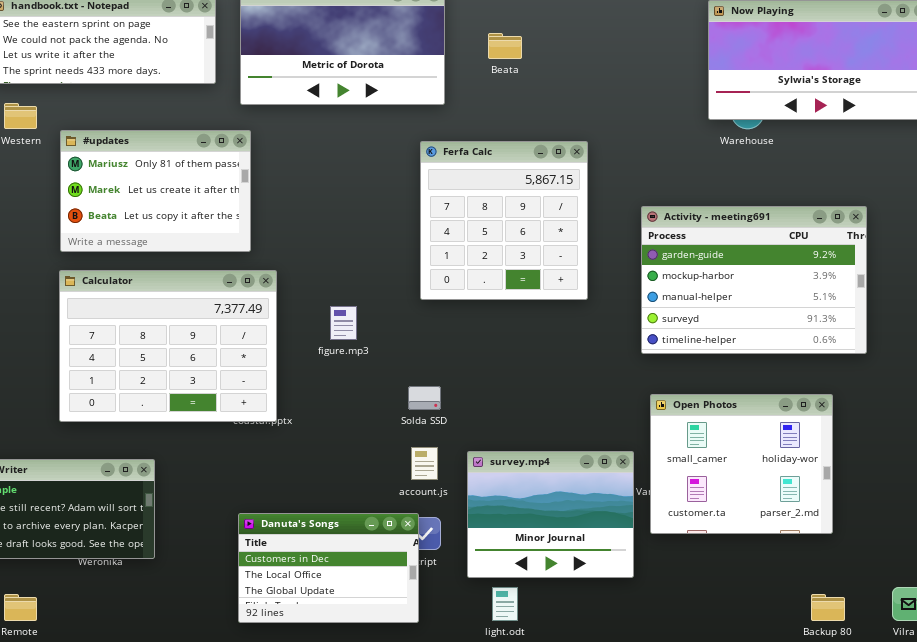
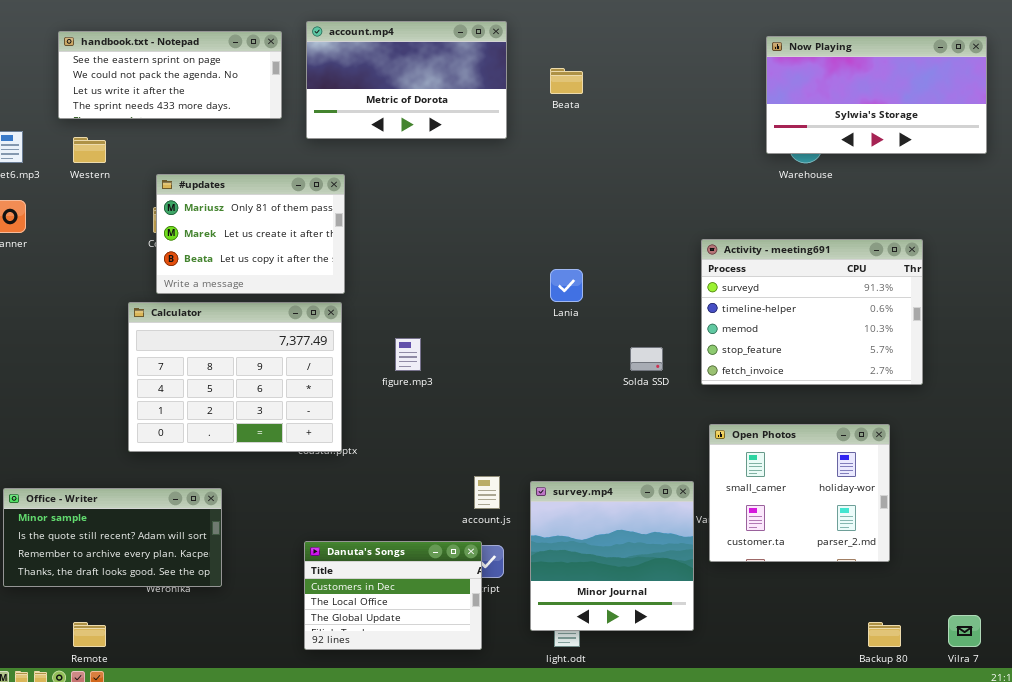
#updates: [60,130,251,252] -> [156,174,345,294], moved
Ferfa Calc: [420,141,588,300] -> none, closed
Activity - meeting691: [641,206,867,354] -> [701,239,923,385], scrolled down 3 rows
Solda SSD: [408,386,441,410] -> [630,347,663,371], moved
survey.mp4: [467,451,634,578] -> [530,481,694,631], resized

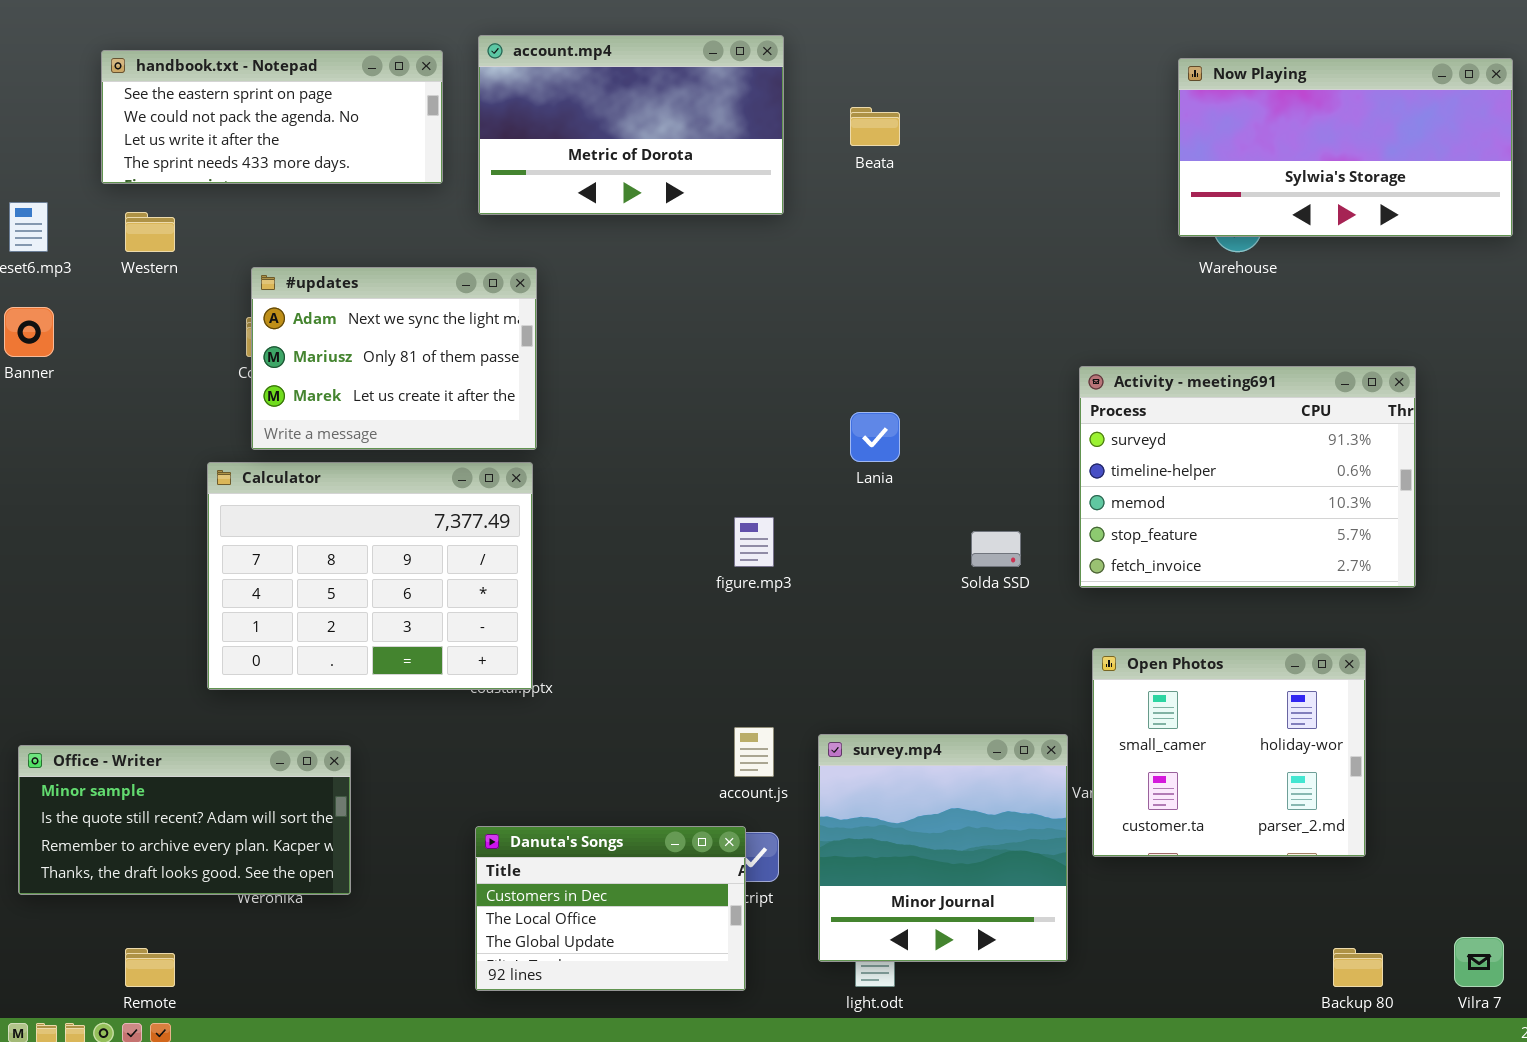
#updates: [156,174,345,294] -> [251,267,537,450], scrolled up 1 row
figure.mp3: [395,338,421,371] -> [734,517,774,567], moved

